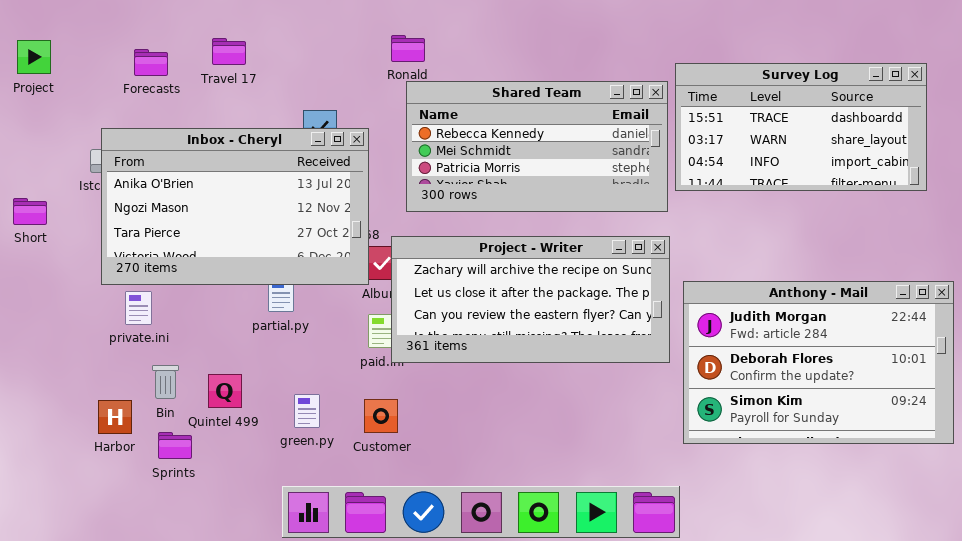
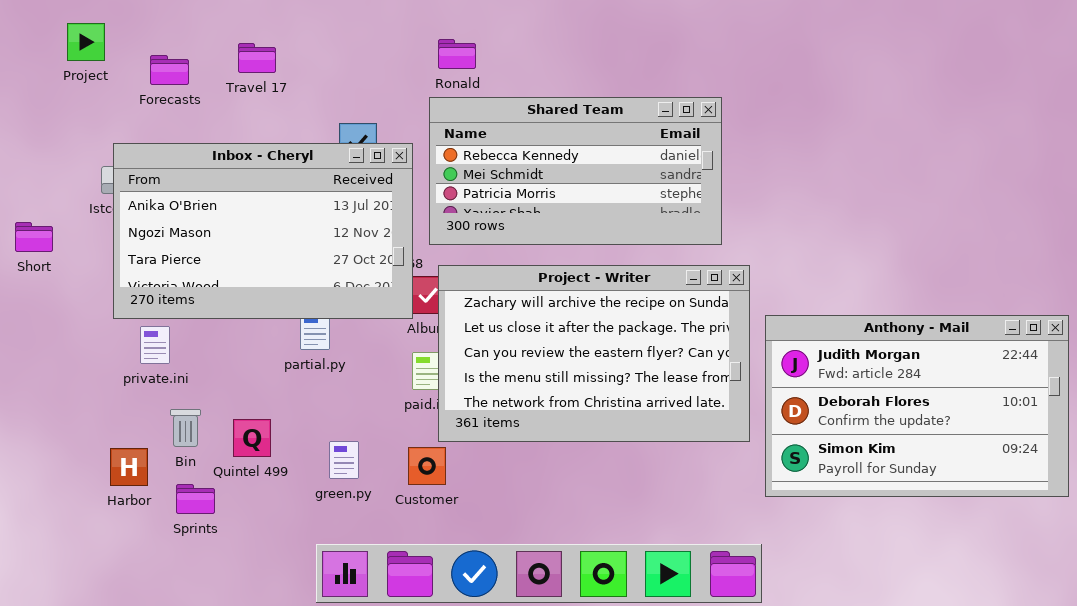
Project: [17,40,51,74] -> [67,23,105,61], moved
Survey Log: [675,63,927,191] -> none, closed
Shared Team: [406,81,668,212] -> [429,97,722,245], moved
Project - Writer: [391,236,670,363] -> [438,265,750,442], resized

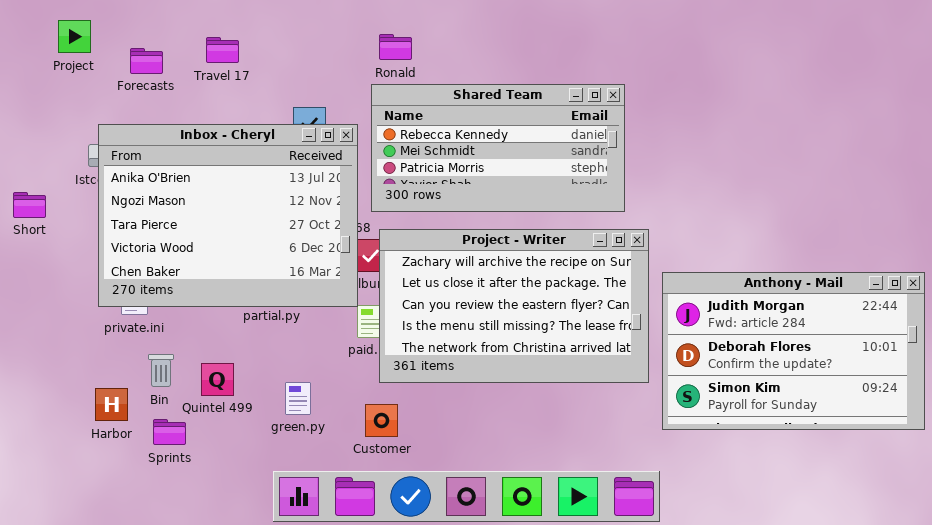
Inbox - Cheryl: [113,143,413,319] -> [98,124,358,307], resized
Customer: [408,447,446,485] -> [365,404,398,437], moved

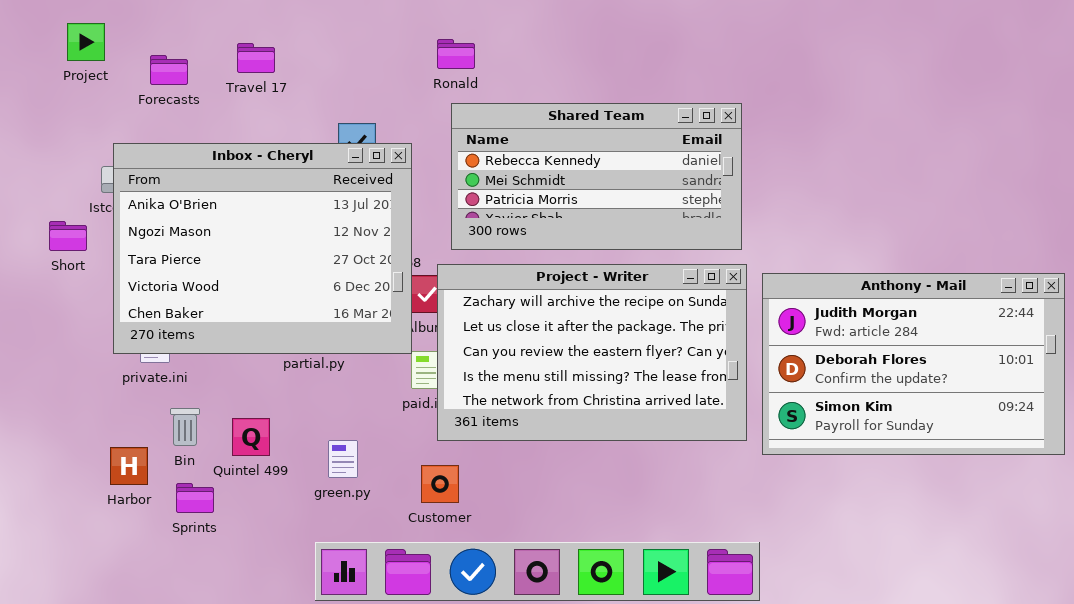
Shared Team: [371,84,625,212] -> [451,103,742,250], moved
Short: [13,192,46,218] -> [49,221,87,251], moved
Anthony - Mail: [662,272,925,430] -> [762,273,1065,455], moved

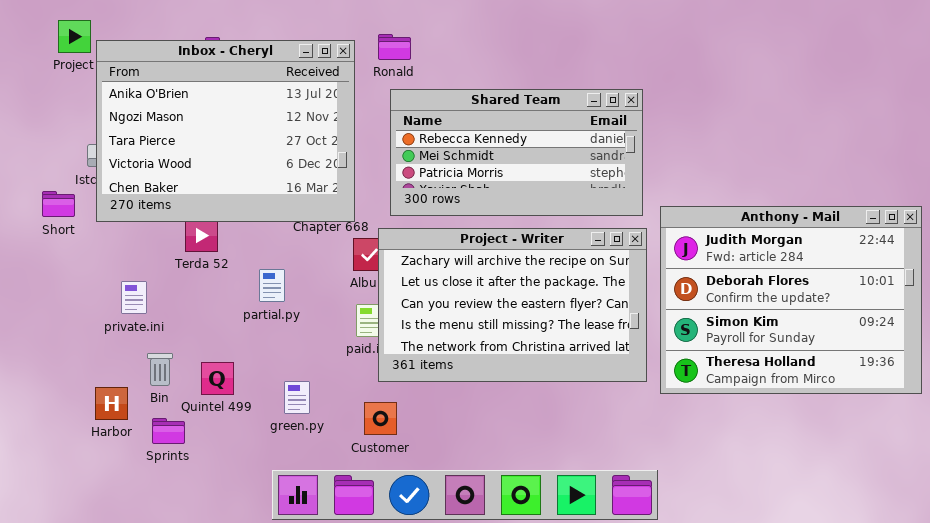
Inbox - Cheryl: [113,143,412,354] -> [96,40,355,222], moved
Anthony - Mail: [762,273,1065,455] -> [660,206,922,394], resized

